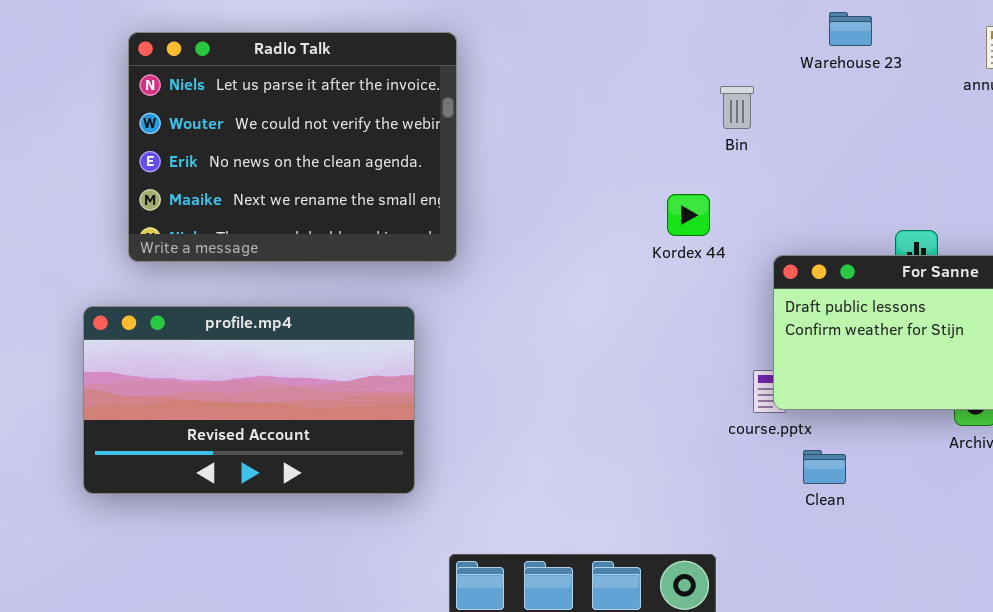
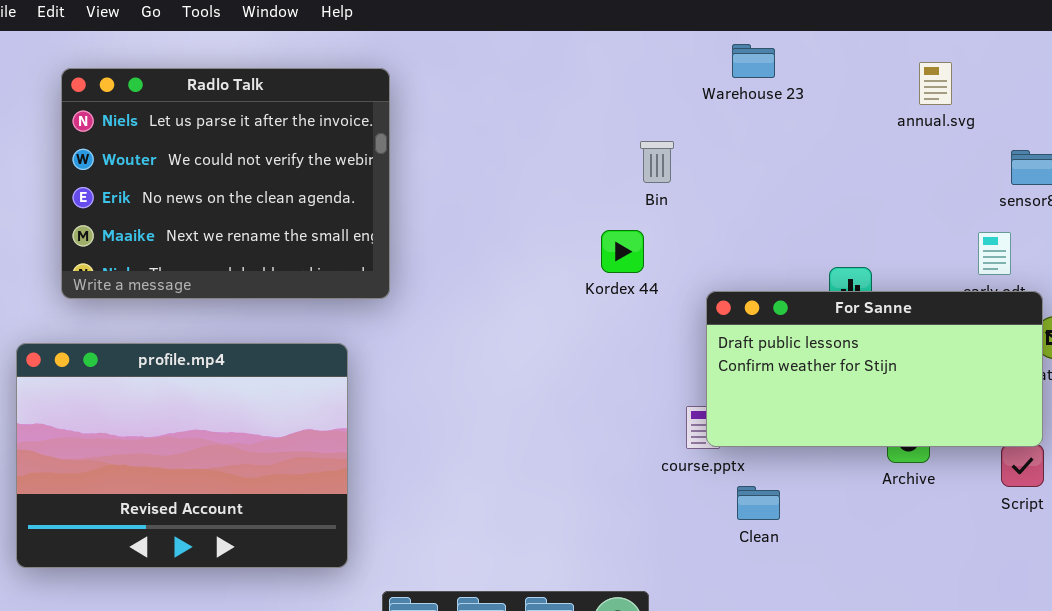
Warehouse 23: [829,12,872,46] -> [732,44,775,78], moved
Bin: [720,86,754,129] -> [640,141,674,183], moved
profile.mp4: [83,306,415,494] -> [16,343,348,568], resized

